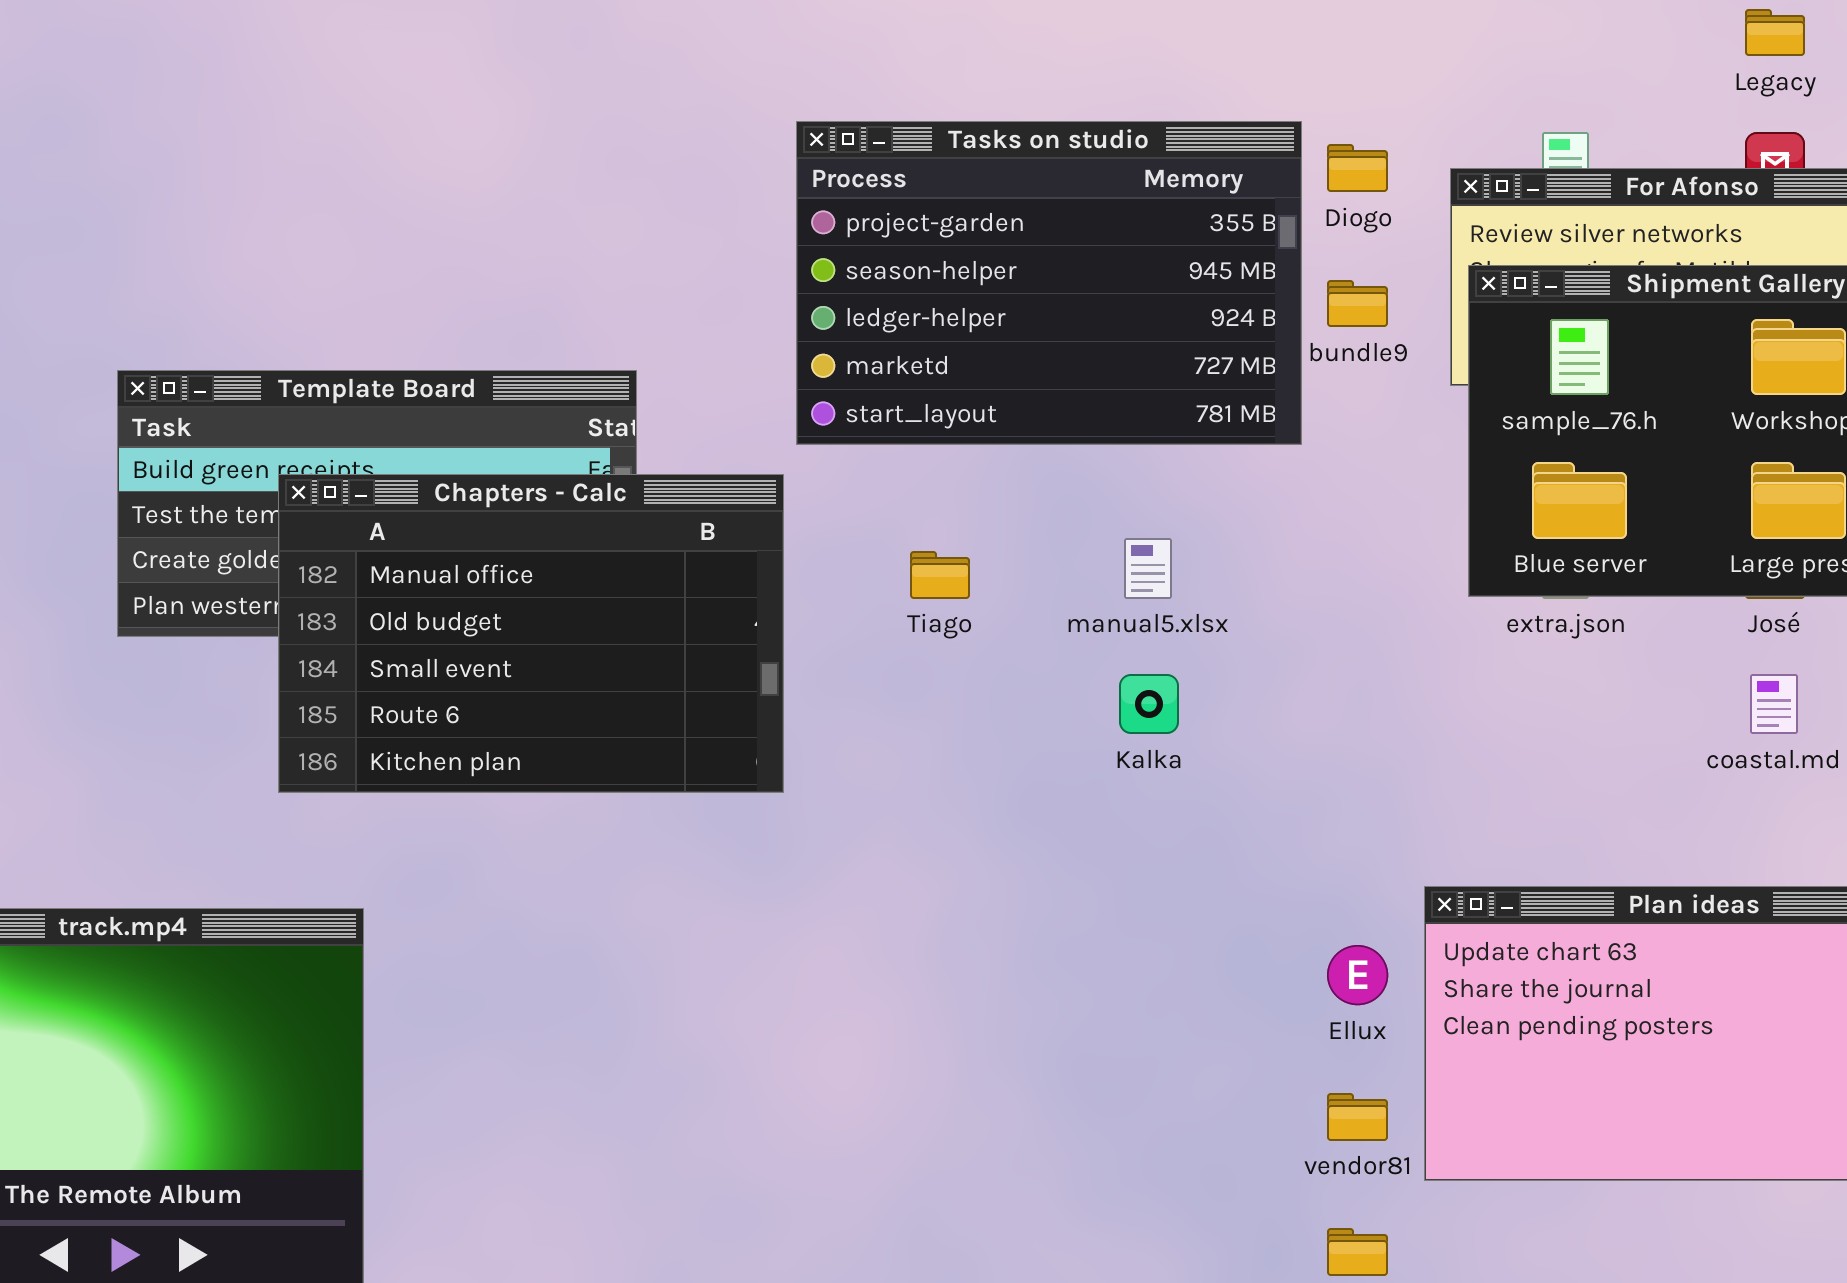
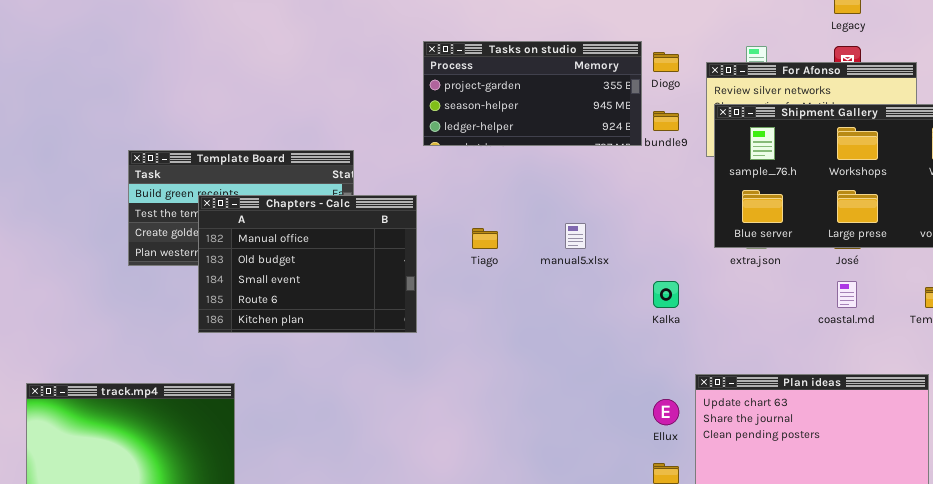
Tasks on studio: [796,121,1302,445] -> [423,41,642,146], resized
Kalka: [1119,674,1179,734] -> [653,281,679,308], moved

